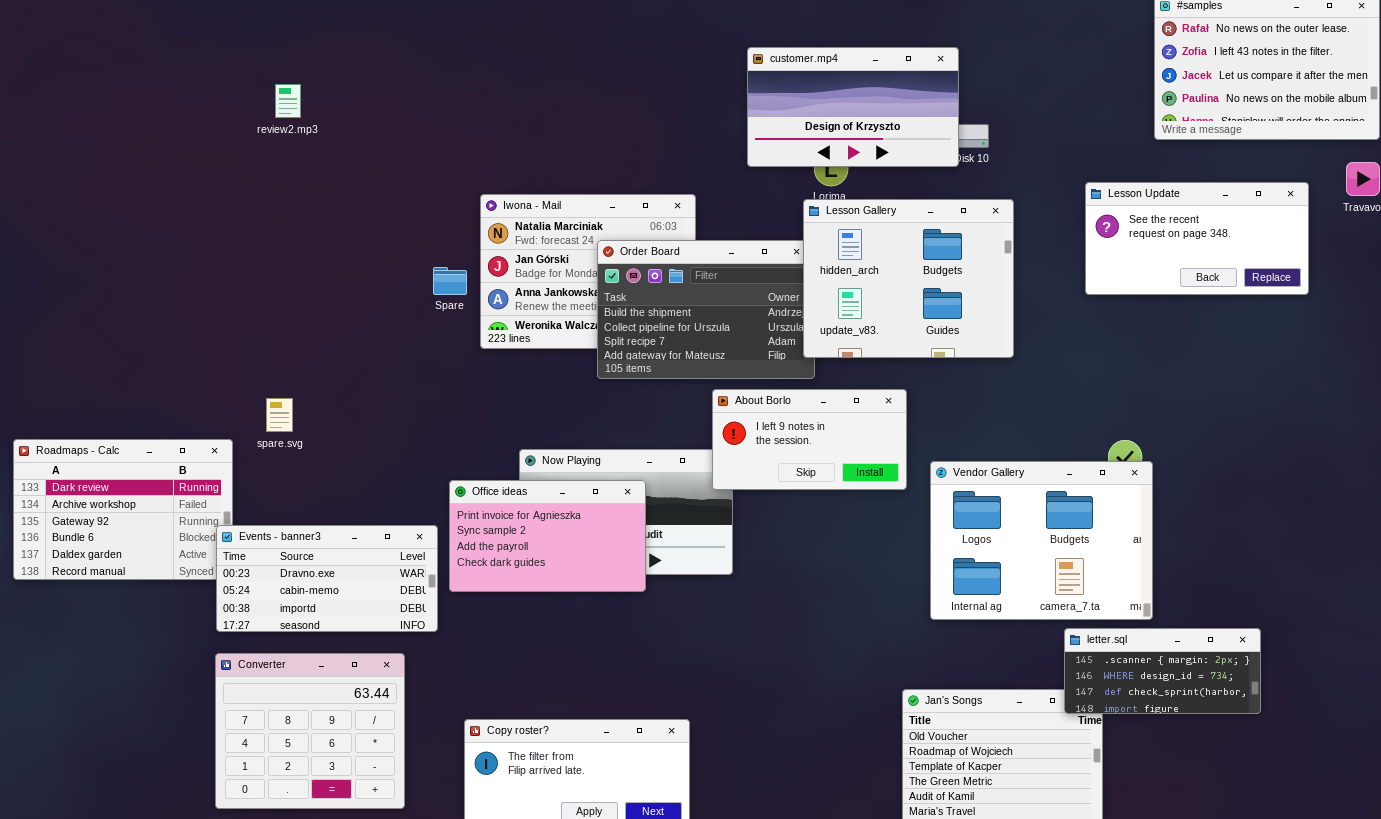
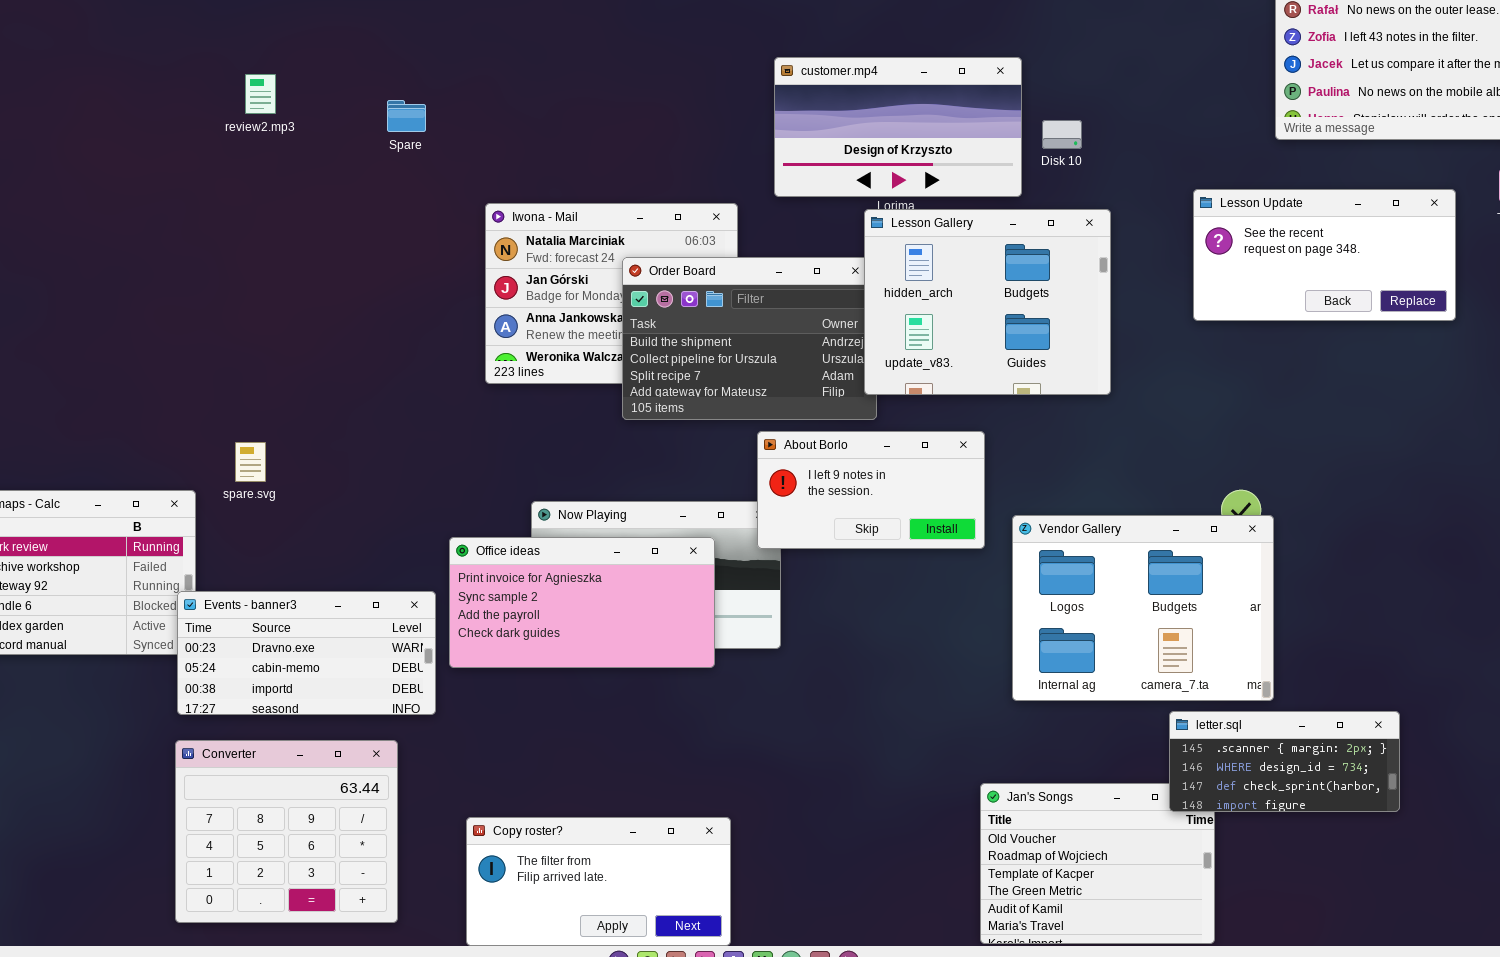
customer.mp4: [747,47,959,167] -> [774,57,1022,197], moved
Spare: [433,267,467,295] -> [387,100,426,132], moved
Office ideas: [449,480,646,592] -> [449,537,715,668], resized

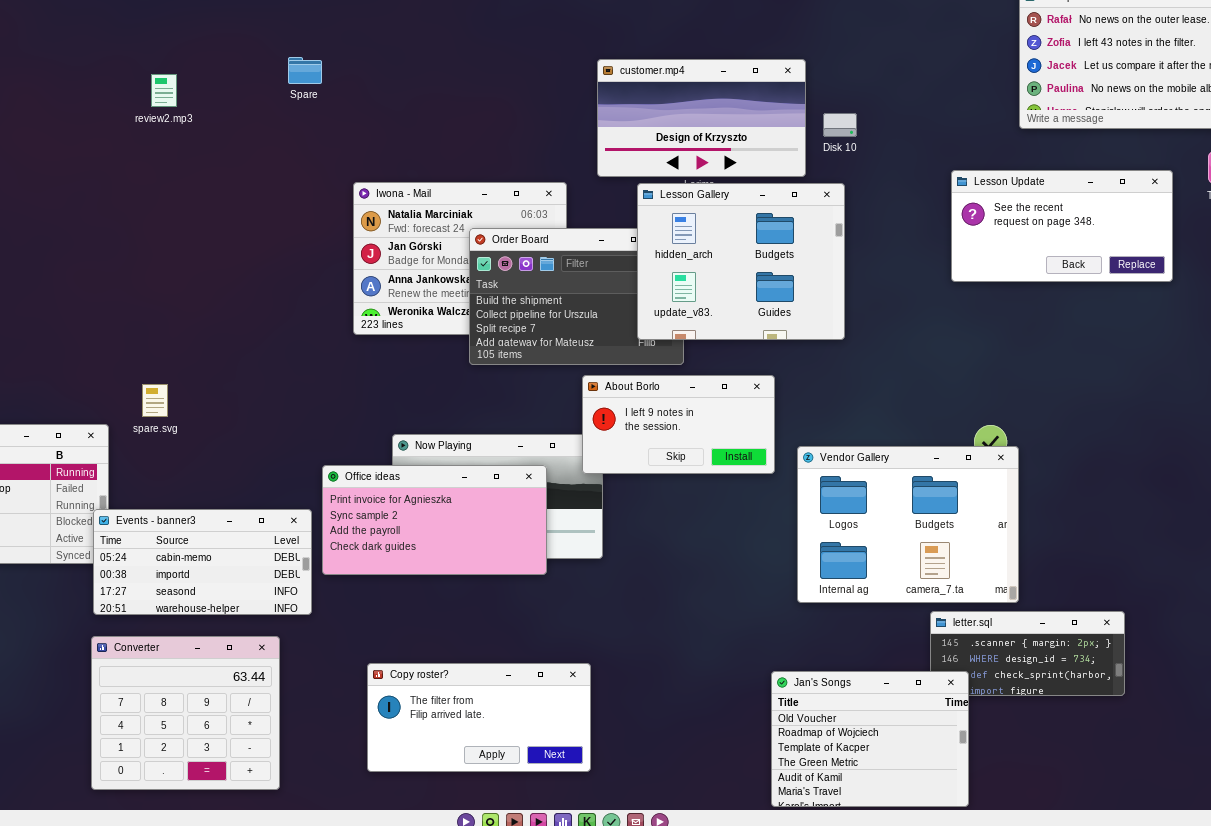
Spare: [387,100,426,132] -> [288,57,322,84], moved
Lesson Gallery: [864,209,1111,395] -> [637,183,845,340], moved
Events - banner3: [177,591,436,715] -> [93,509,312,615], scrolled down 1 row
Jan's Songs: [980,783,1215,944] -> [771,671,969,807], raised
Copy roster?: [466,817,731,946] -> [367,663,591,772], moved

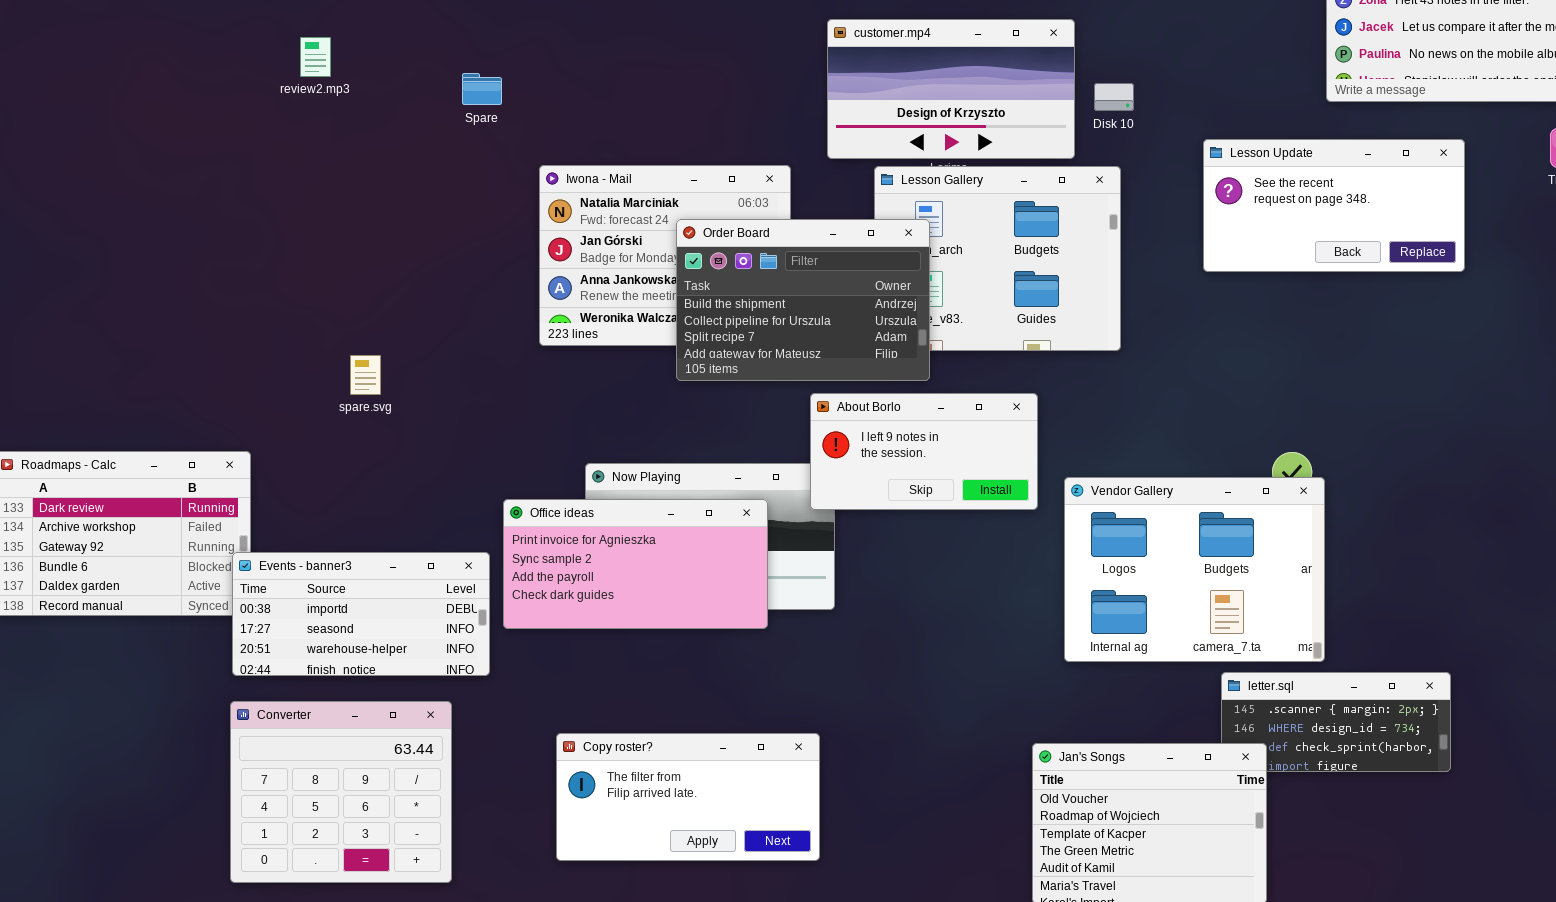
Spare: [288,57,322,84] -> [462,73,502,105], moved
Lesson Update: [951,170,1173,282] -> [1203,139,1465,272], moved
Order Board: [469,228,684,365] -> [676,219,930,381], raised
spare.svg: [142,384,168,417] -> [350,355,381,395], moved
Events - banner3: [93,509,312,615] -> [232,552,490,676], scrolled down 1 row

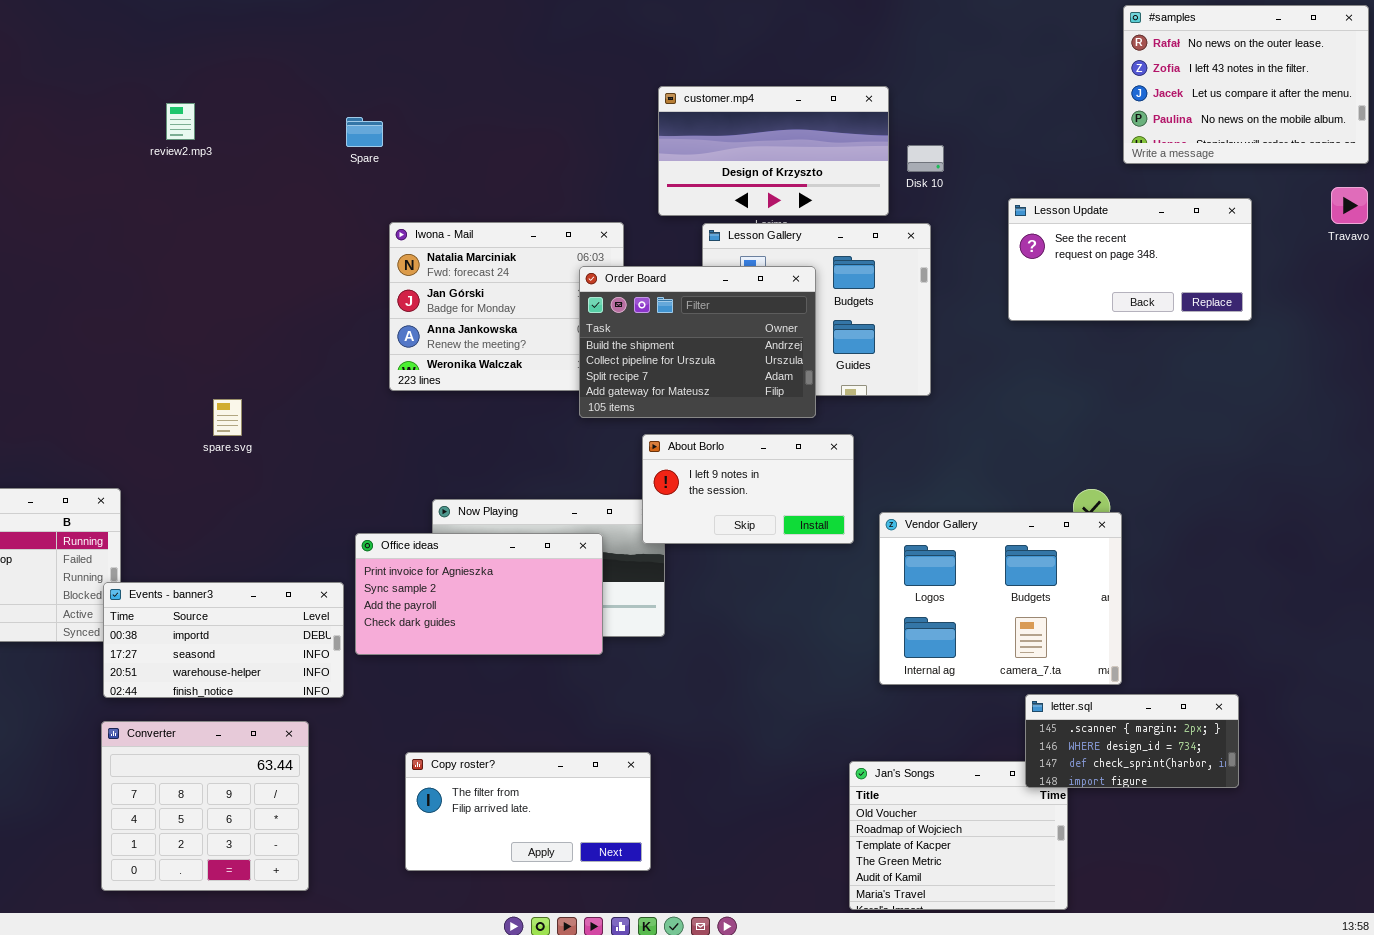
Spare: [462,73,502,105] -> [346,117,383,147], moved
Order Board: [676,219,930,381] -> [579,266,816,418], moved
letter.sql: [1221,672,1451,772] -> [1025,694,1239,788], raised

